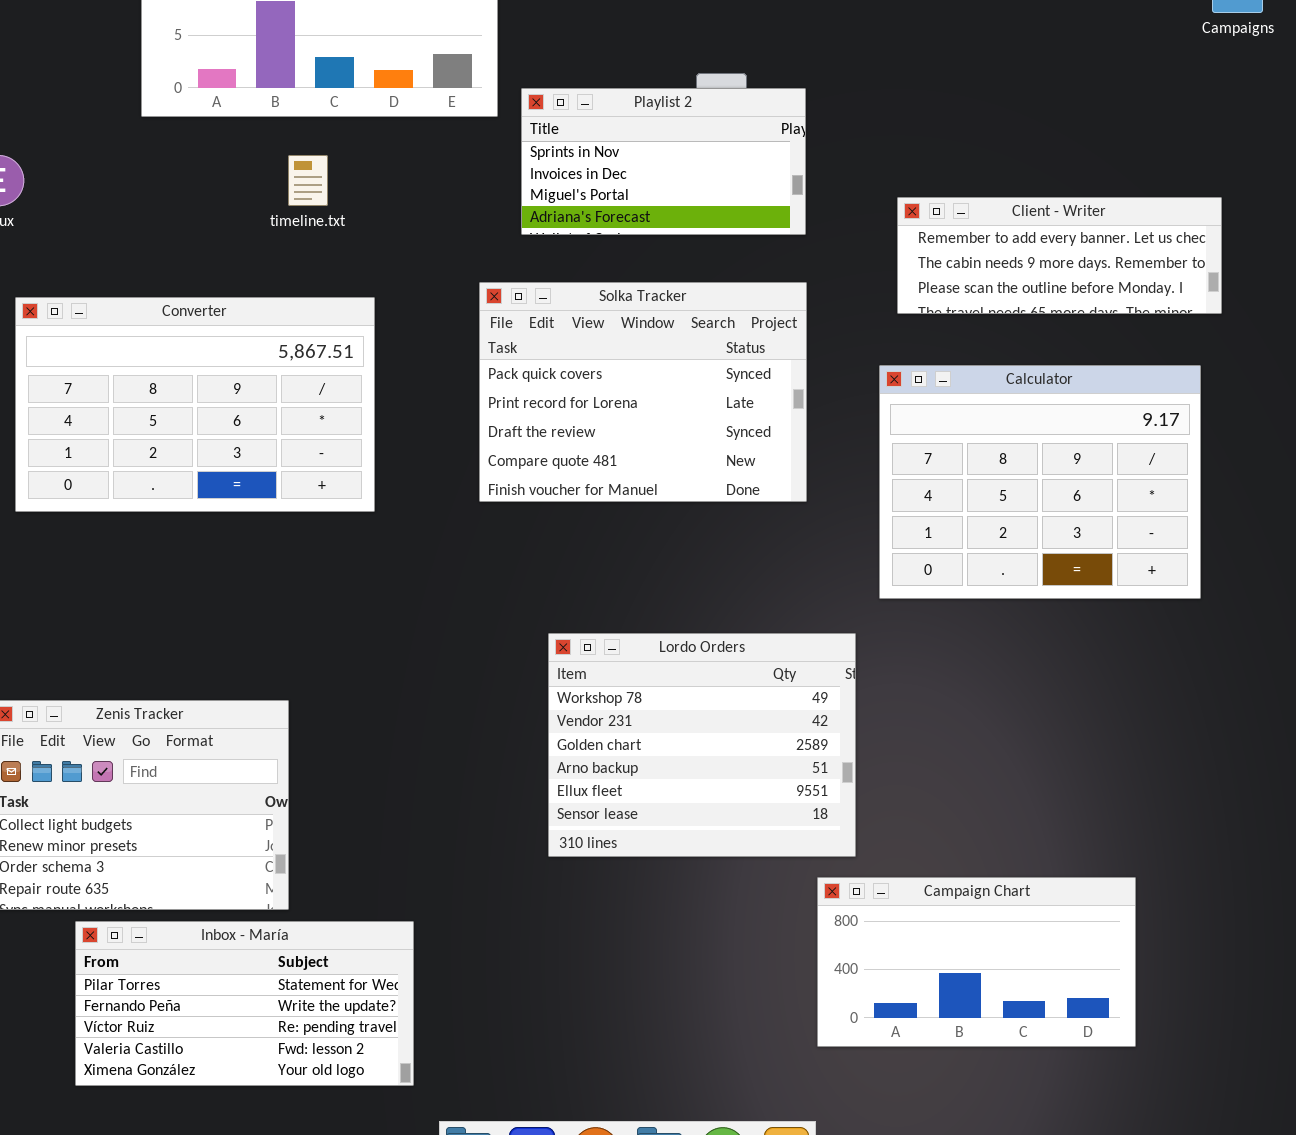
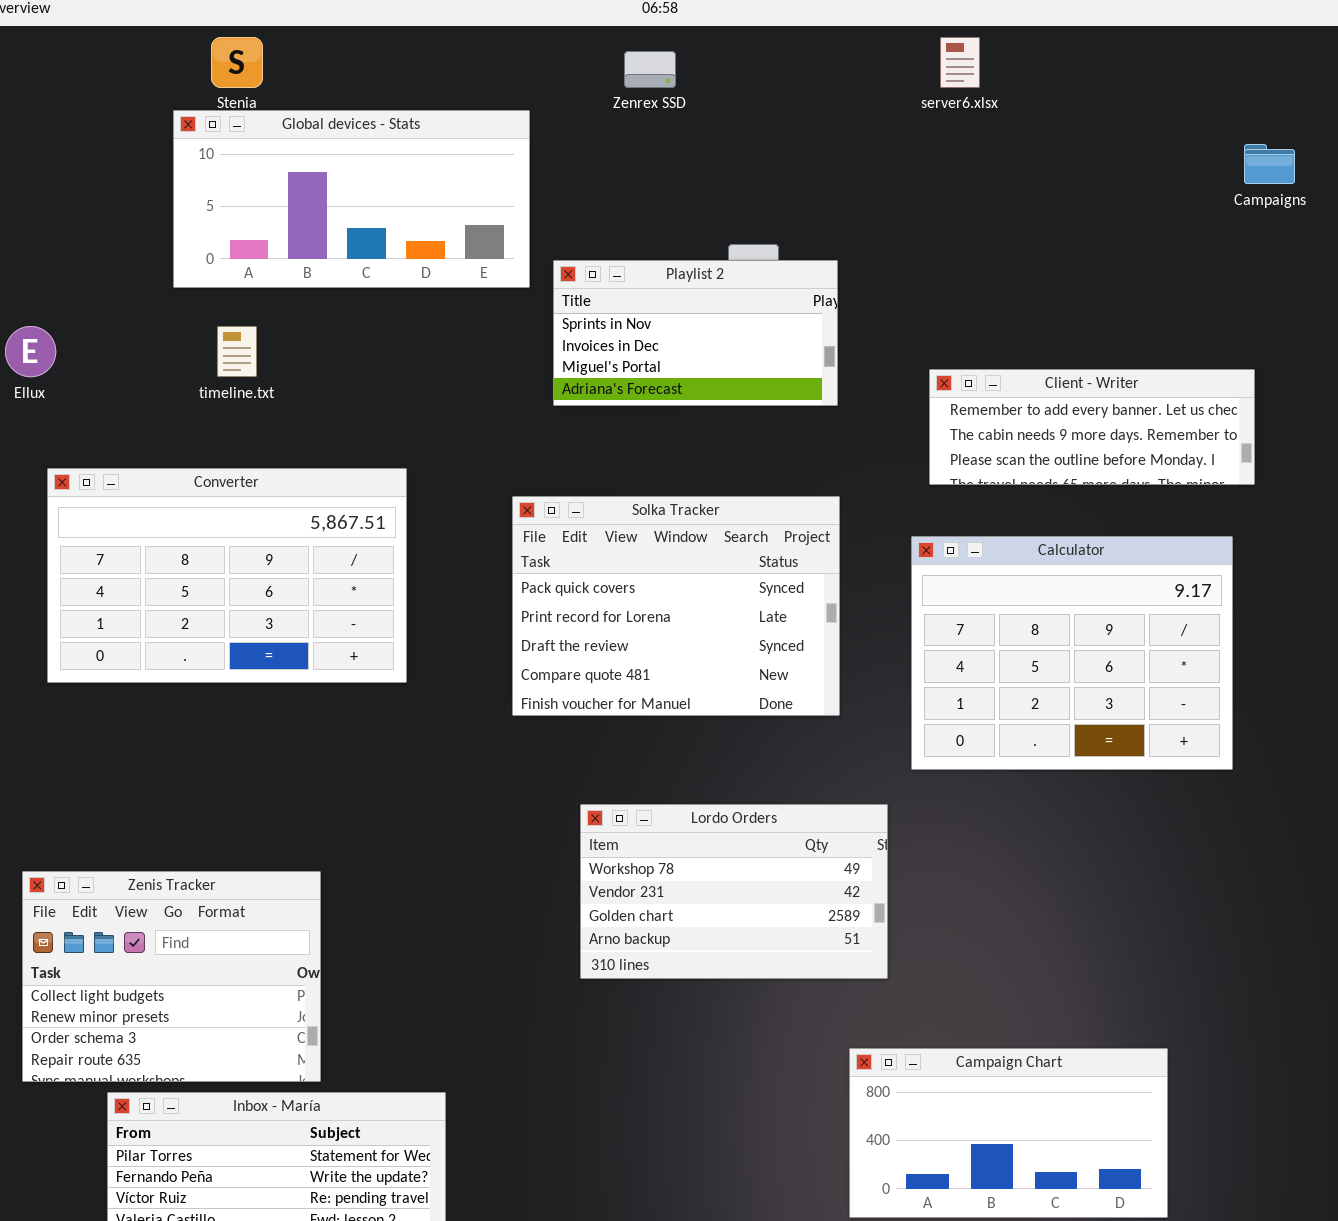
timeline.txt: [288,155,328,206] -> [217,326,257,377], moved
Solka Tracker: [479,282,807,502] -> [512,496,840,716], moved
Lordo Orders: [548,633,856,857] -> [580,804,888,979], resized

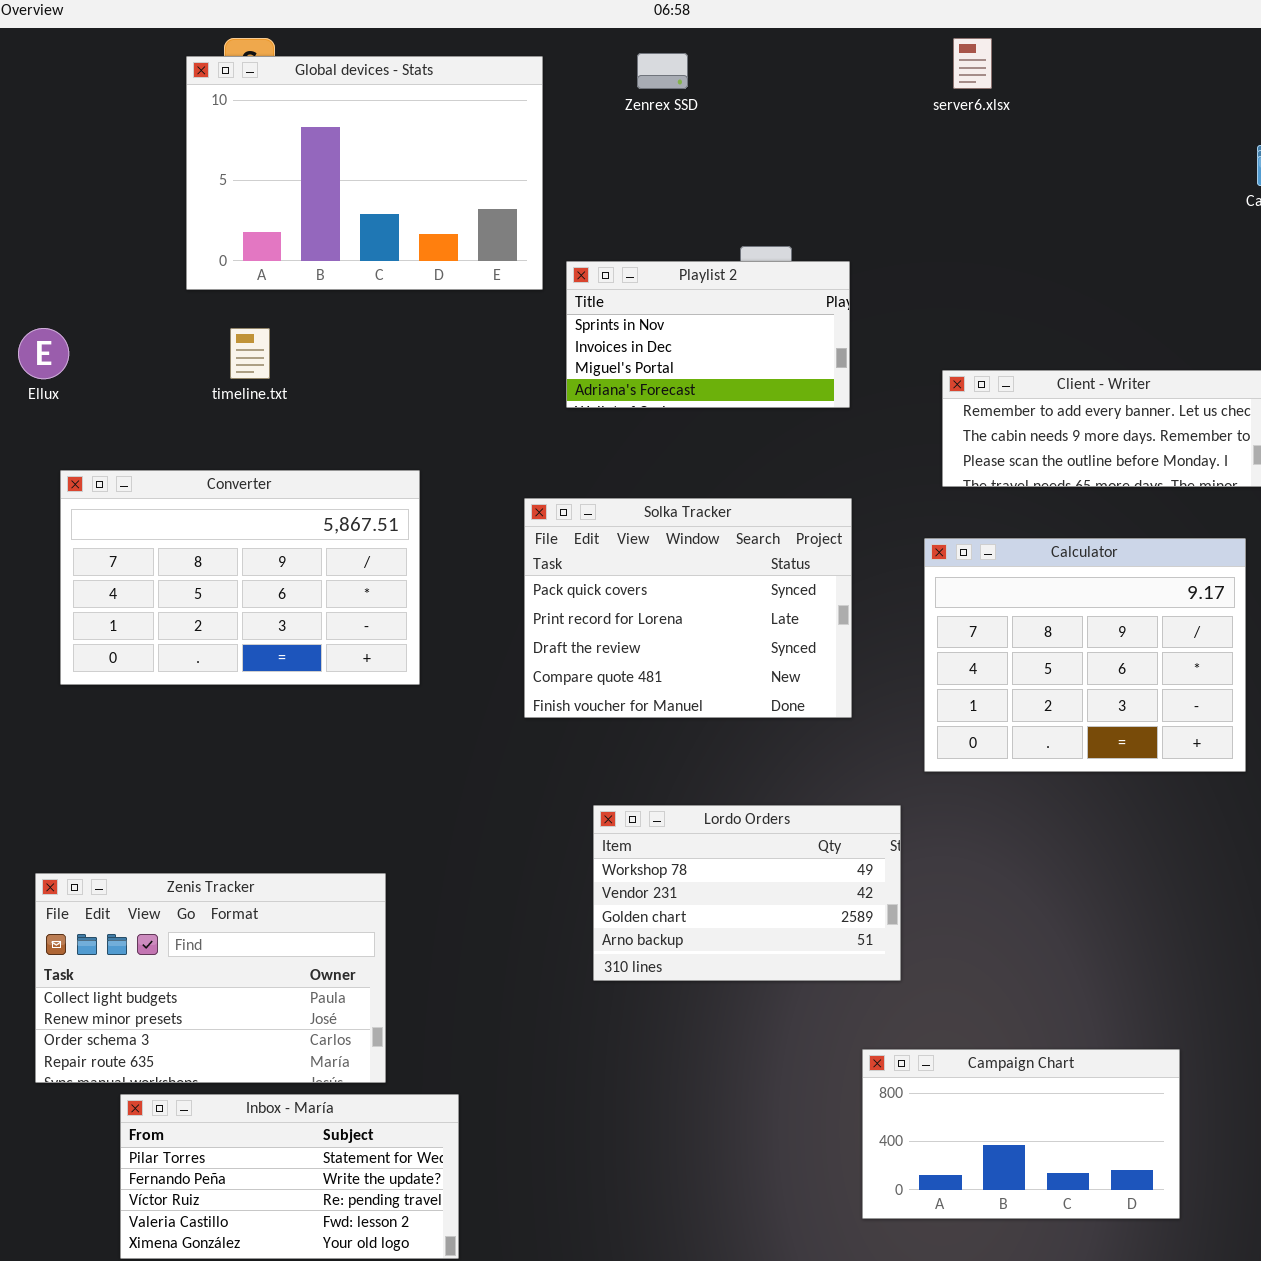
Global devices - Stats: [173,110,530,288] -> [186,56,543,290], resized
Zenis Tracker: [22,871,321,1082] -> [35,873,386,1083], resized

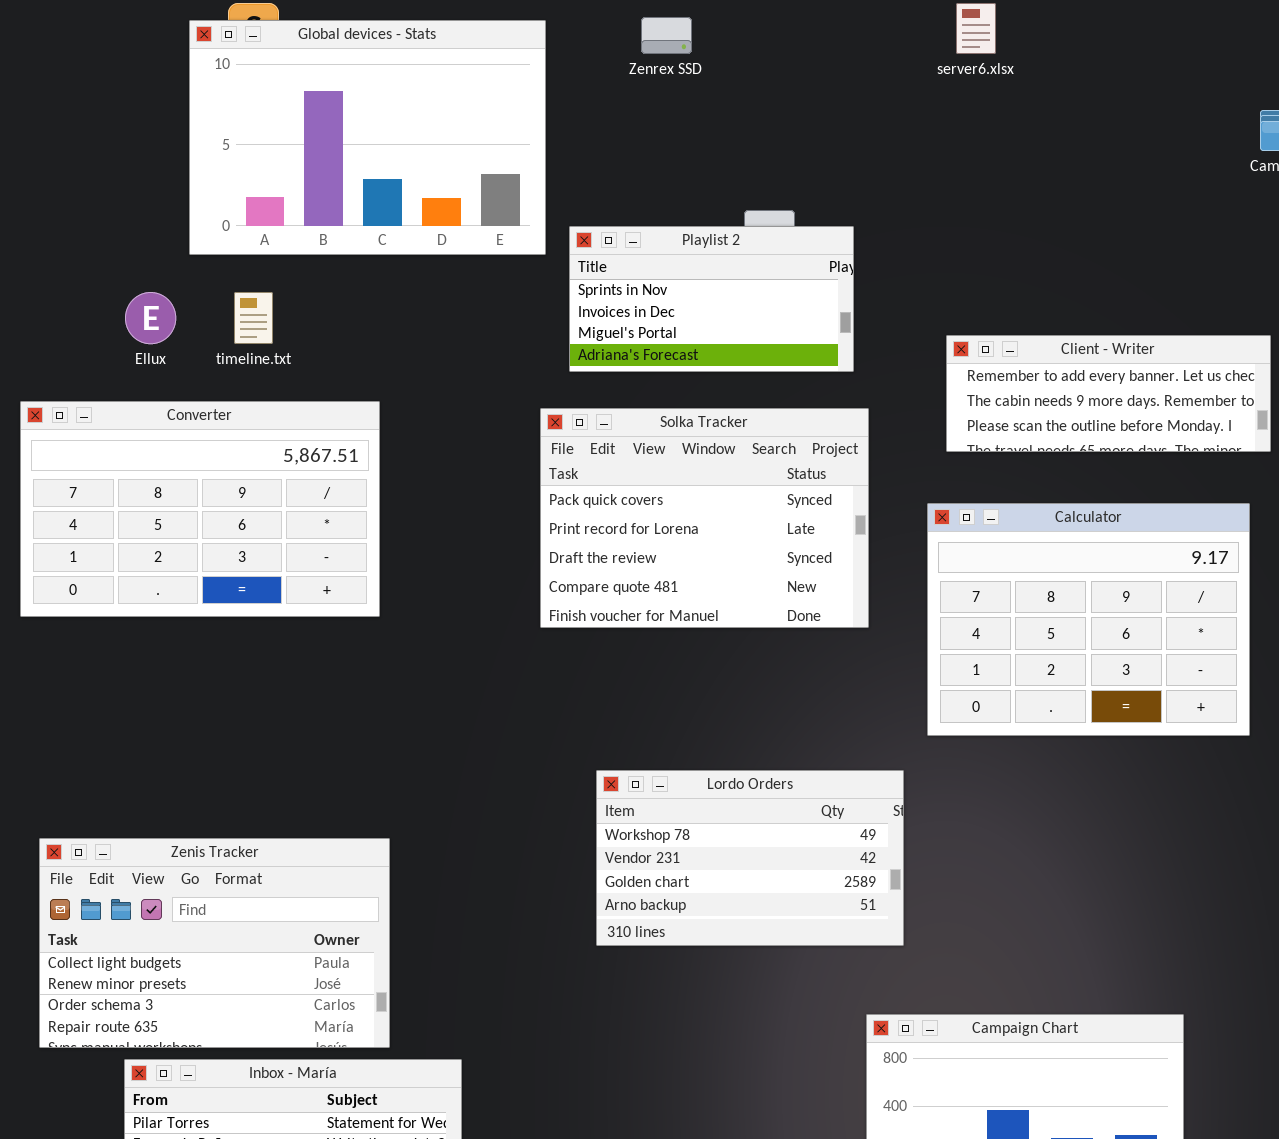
Ellux: [18,328,69,379] -> [125,292,176,344], moved
Converter: [60,470,420,685] -> [20,401,380,617], moved
Solka Tracker: [524,498,852,718] -> [540,408,869,628], moved

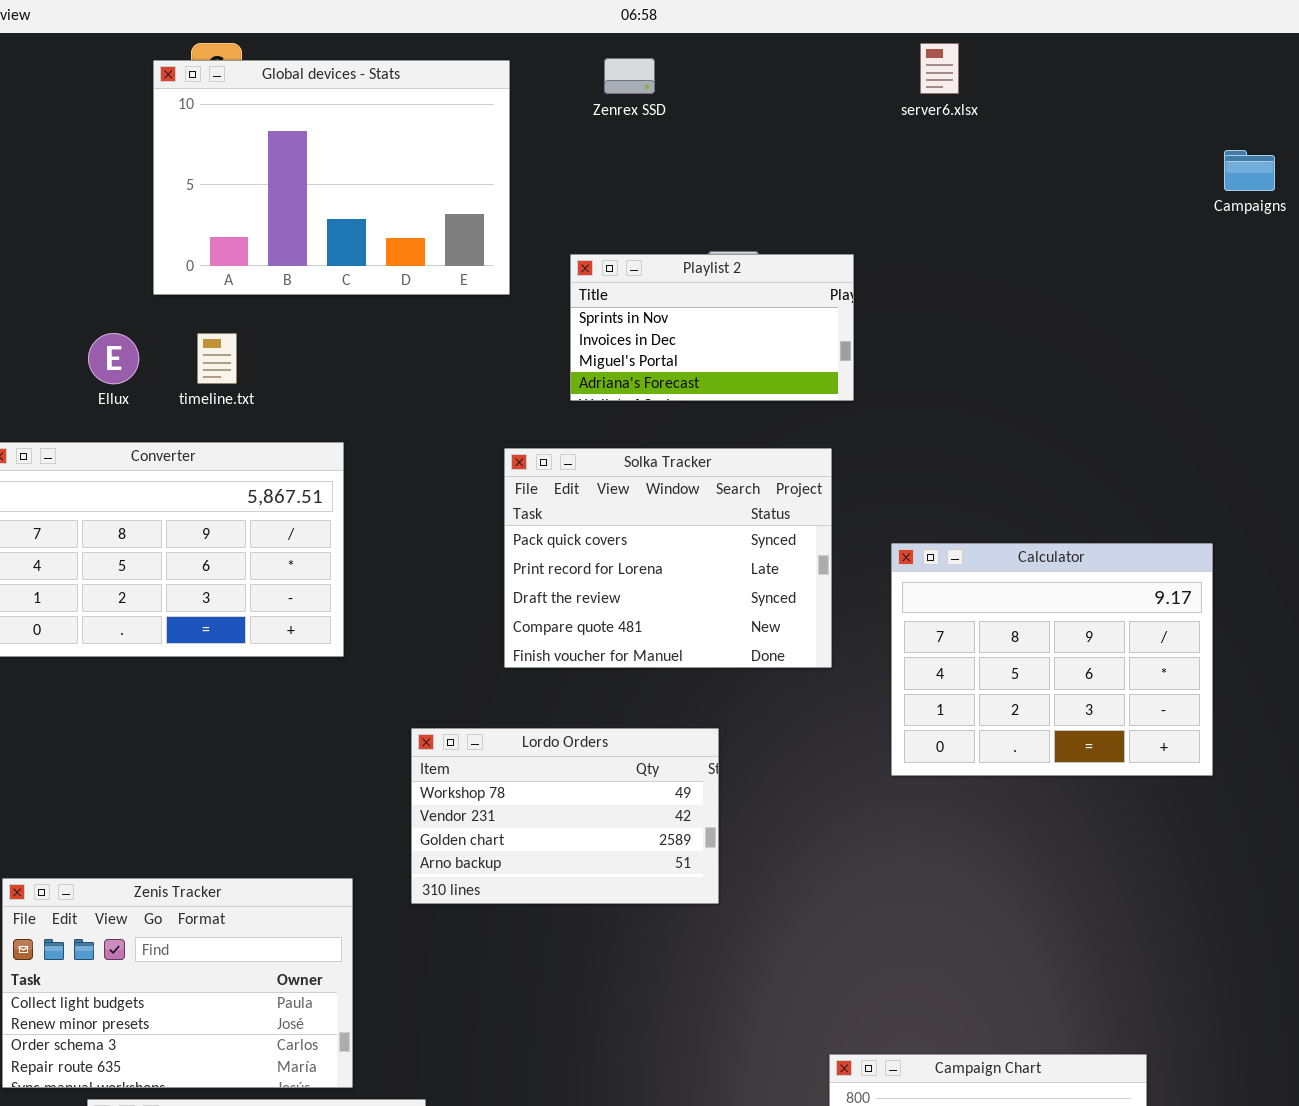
Playlist 2: [569,226,854,372] -> [570,254,854,401], moved
Client - Writer: [946,335,1271,452] -> none, closed
Lordo Orders: [596,770,904,946] -> [411,728,719,904], moved

